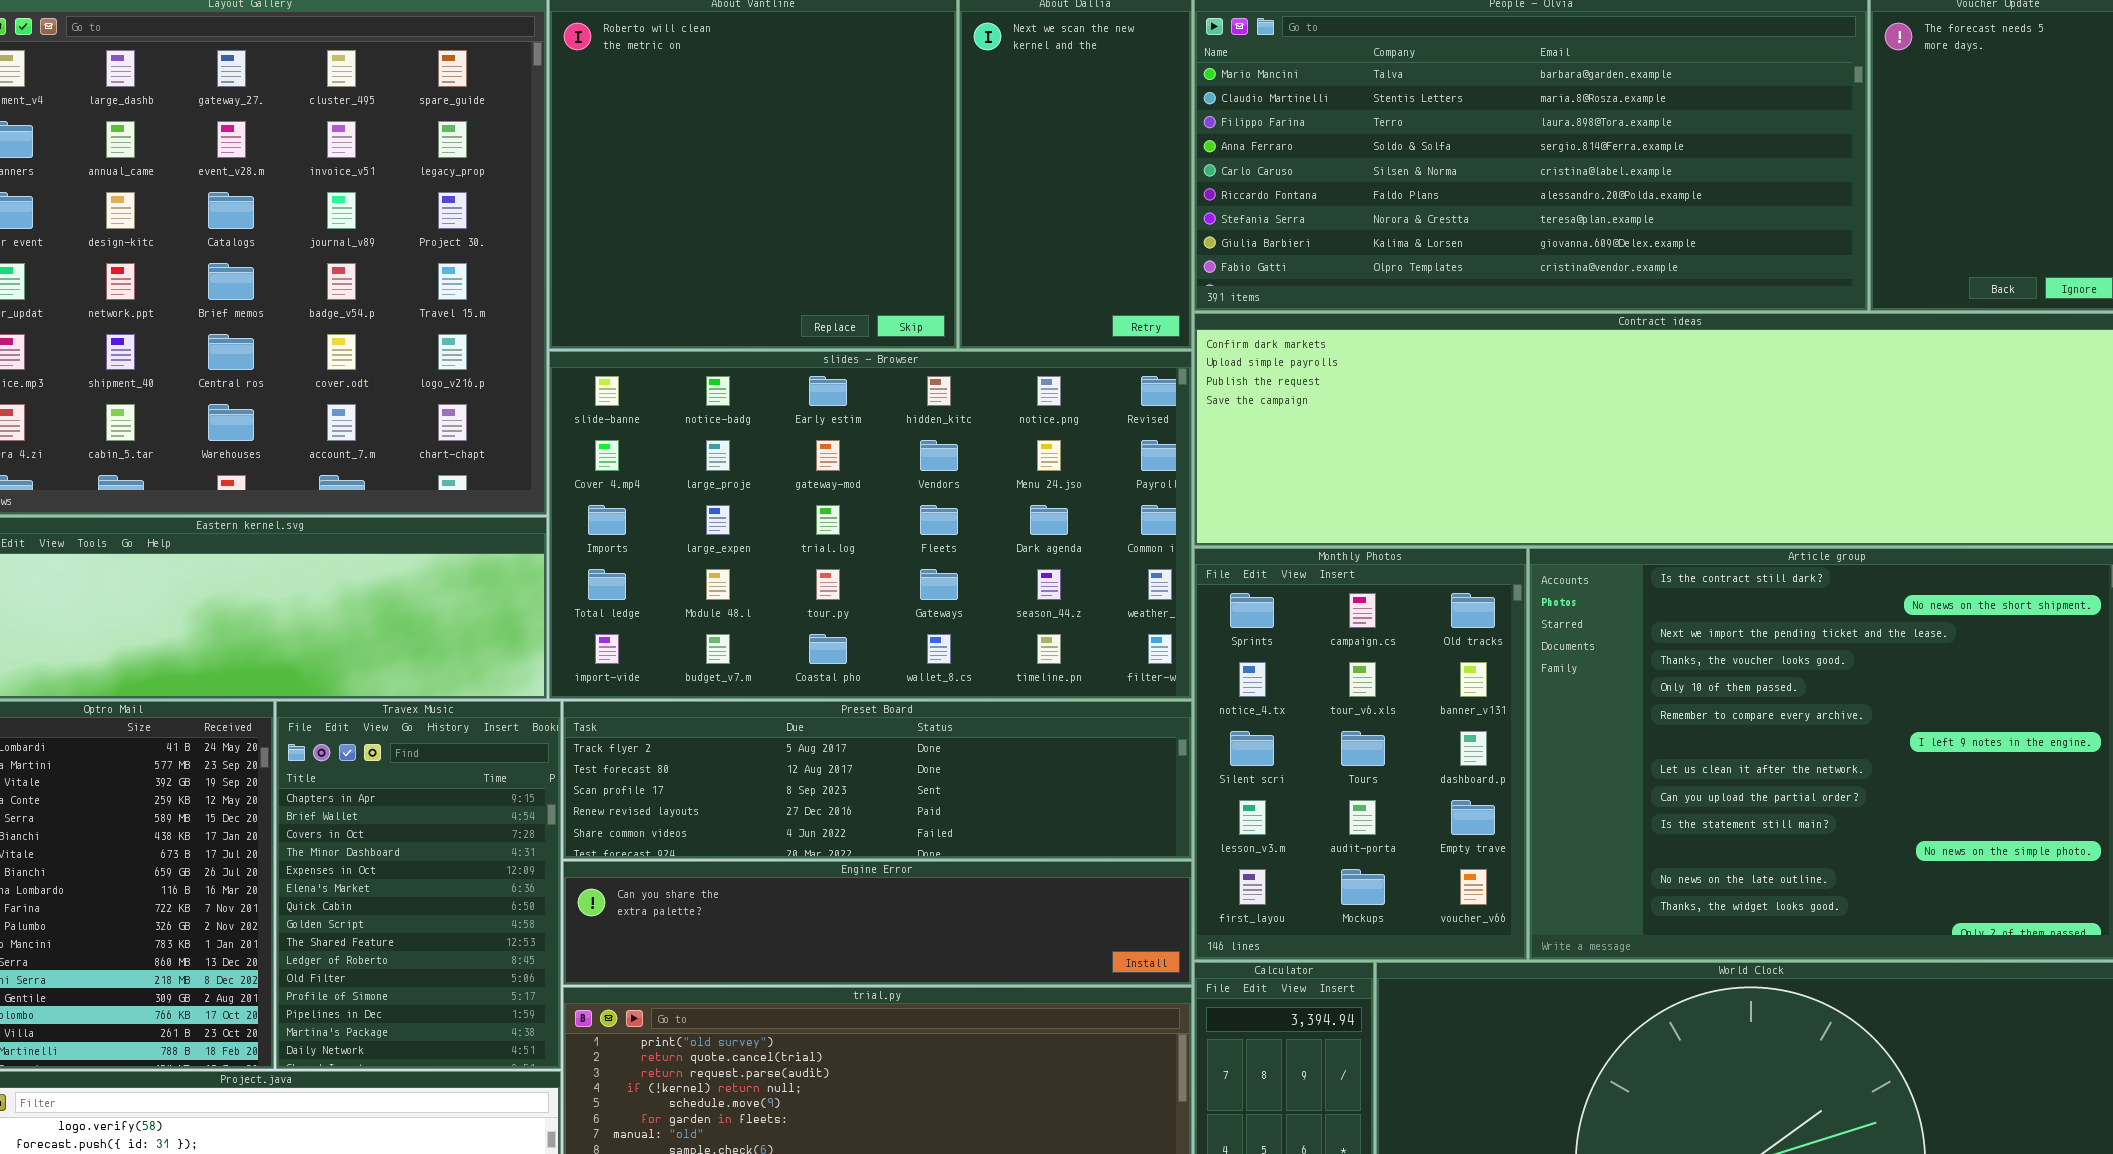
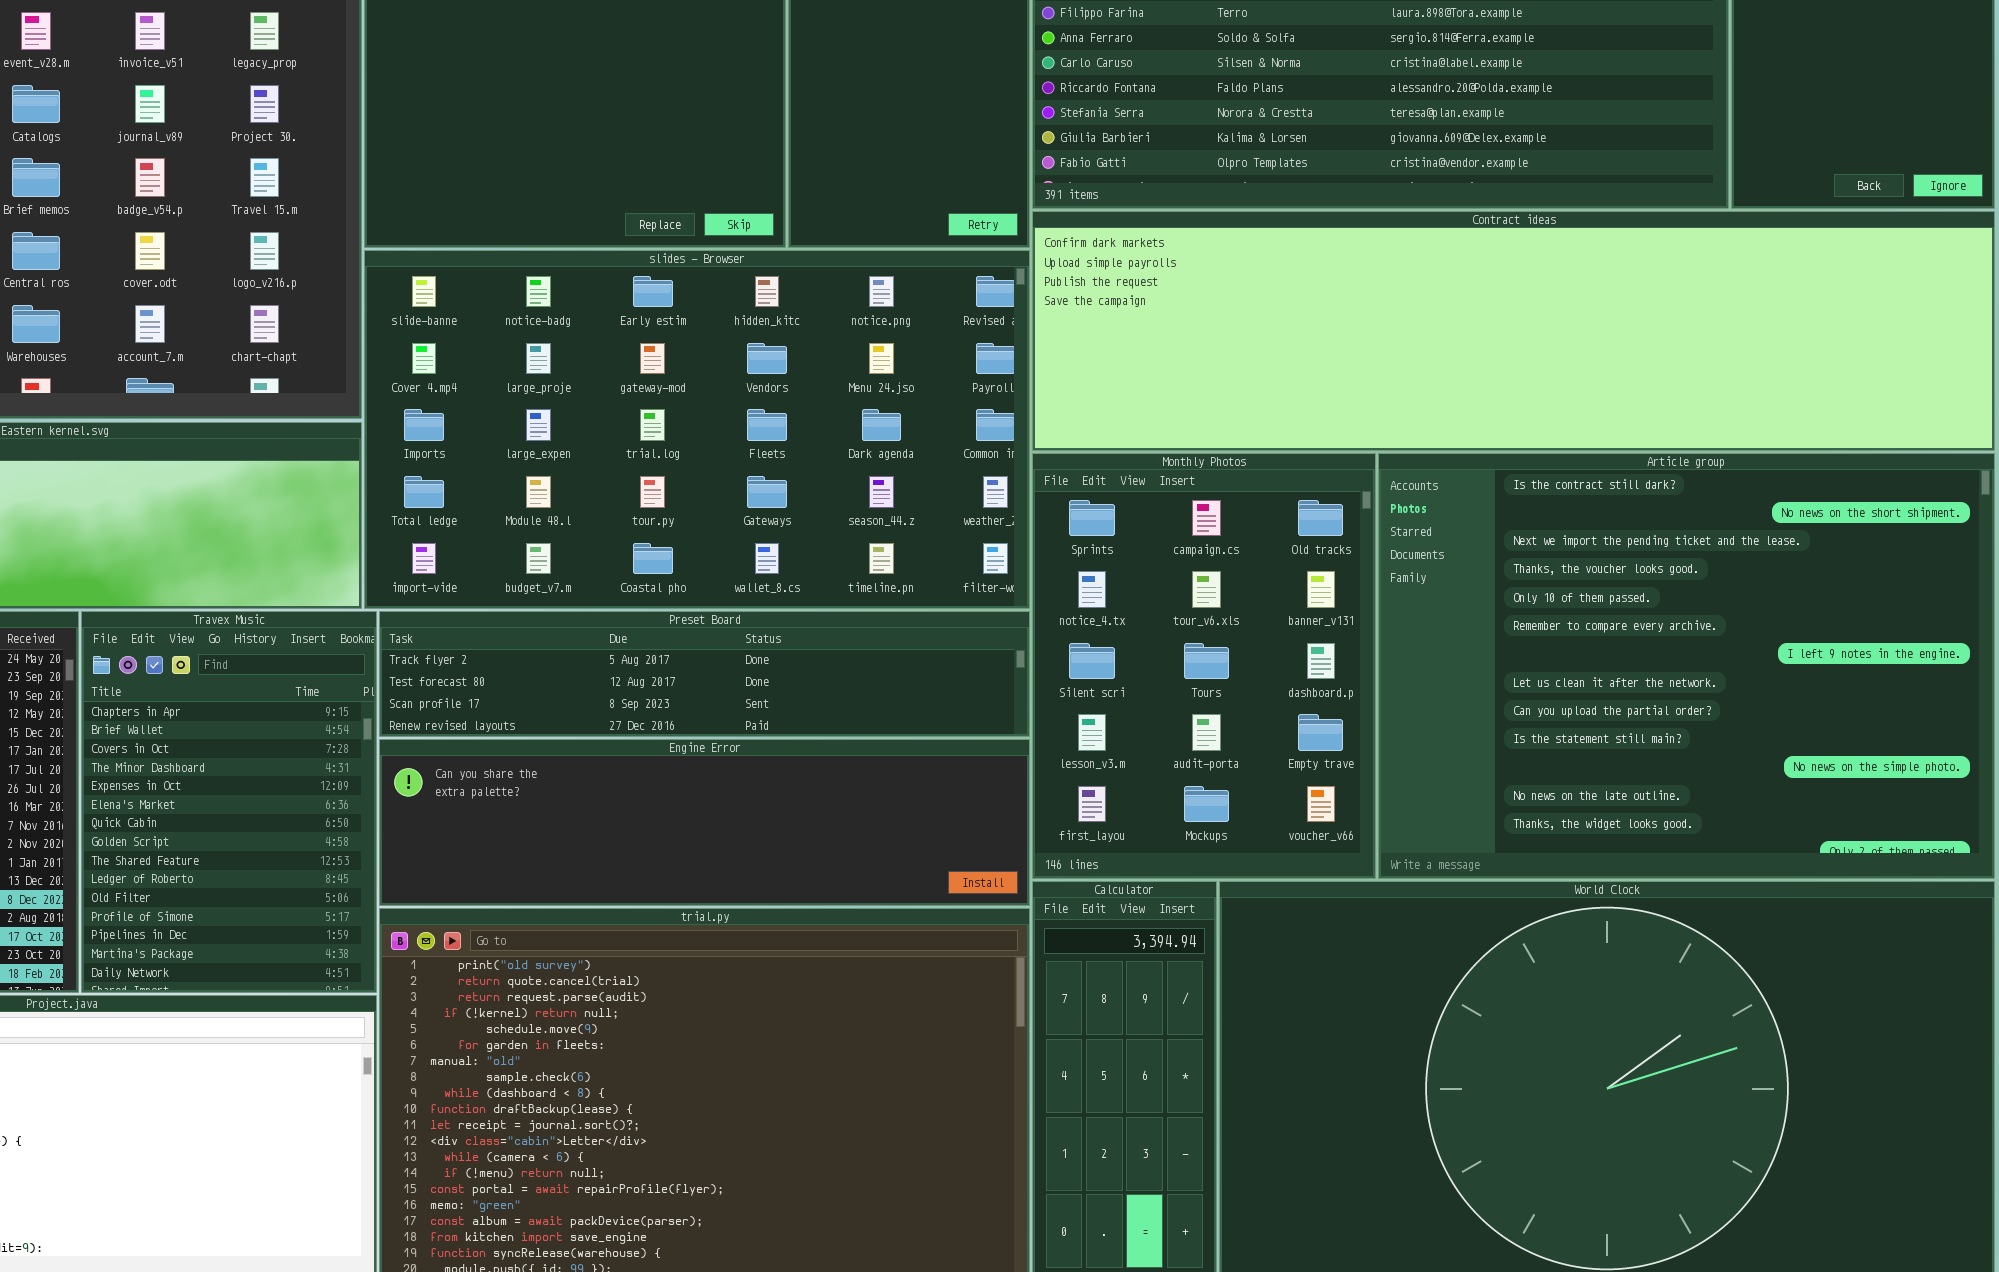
Preset Board: [563,701,1192,859] -> [379,611,1030,737], resized
Engine Error: [563,861,1192,985] -> [379,739,1030,906], resized

